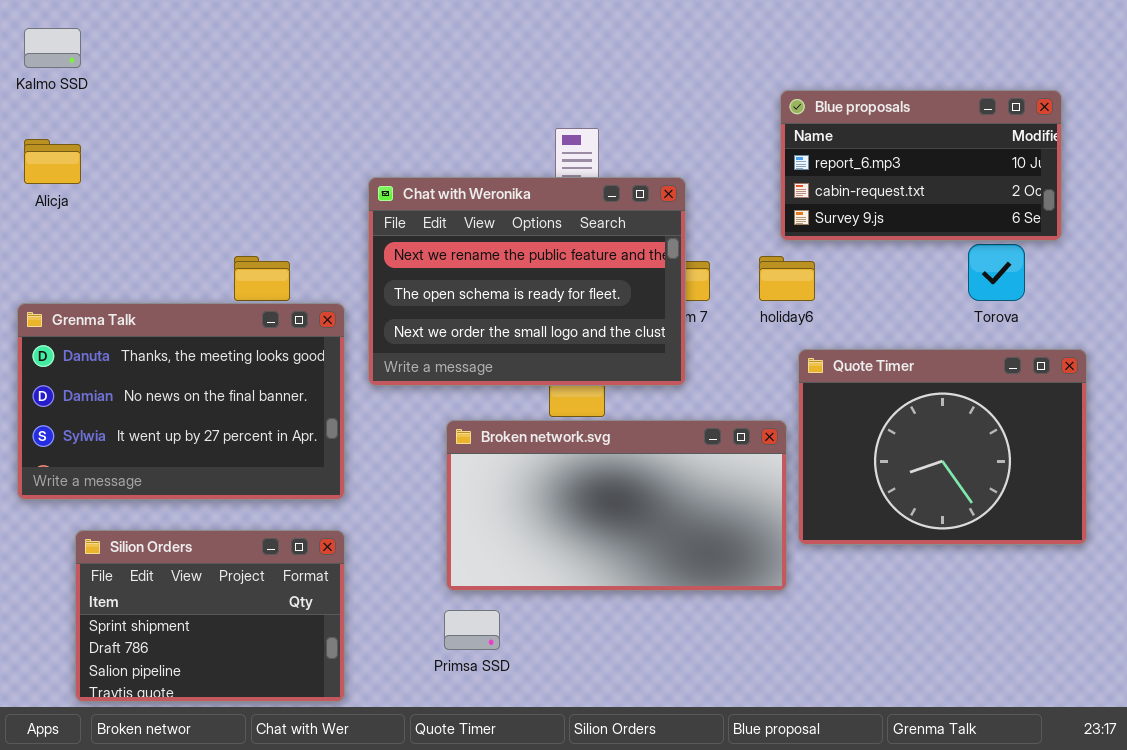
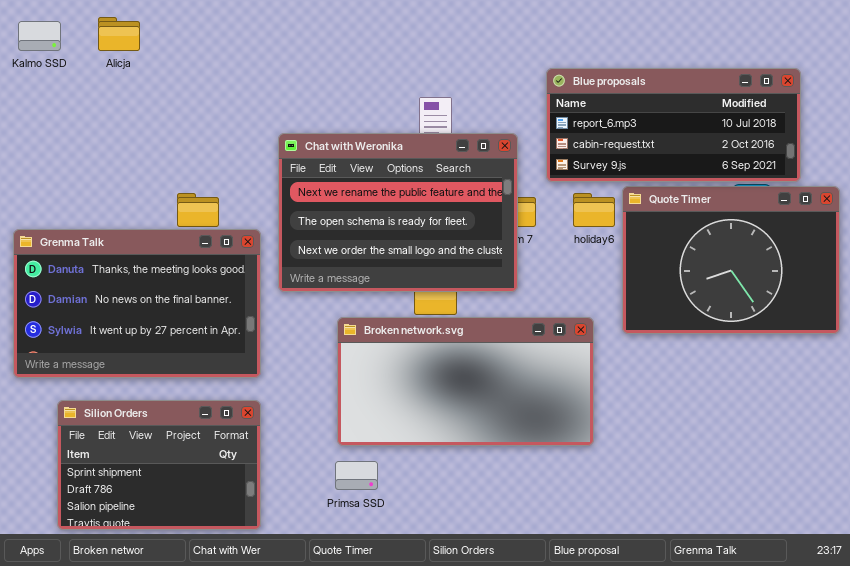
Blue proposals: [780,90,1062,241] -> [546,68,801,182], resized
Alicja: [24,139,81,184] -> [98,17,140,51], moved
Quote Timer: [798,349,1087,545] -> [622,186,840,334], moved

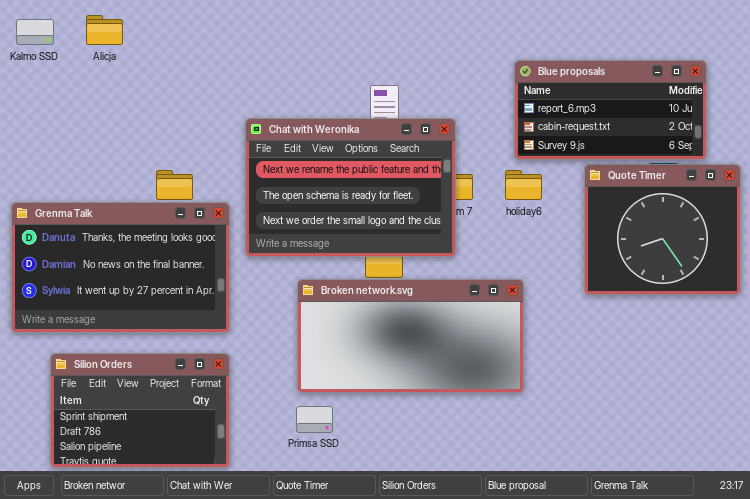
Blue proposals: [546,68,801,182] -> [514,60,707,160], resized
Quote Timer: [622,186,840,334] -> [584,164,741,295], resized

